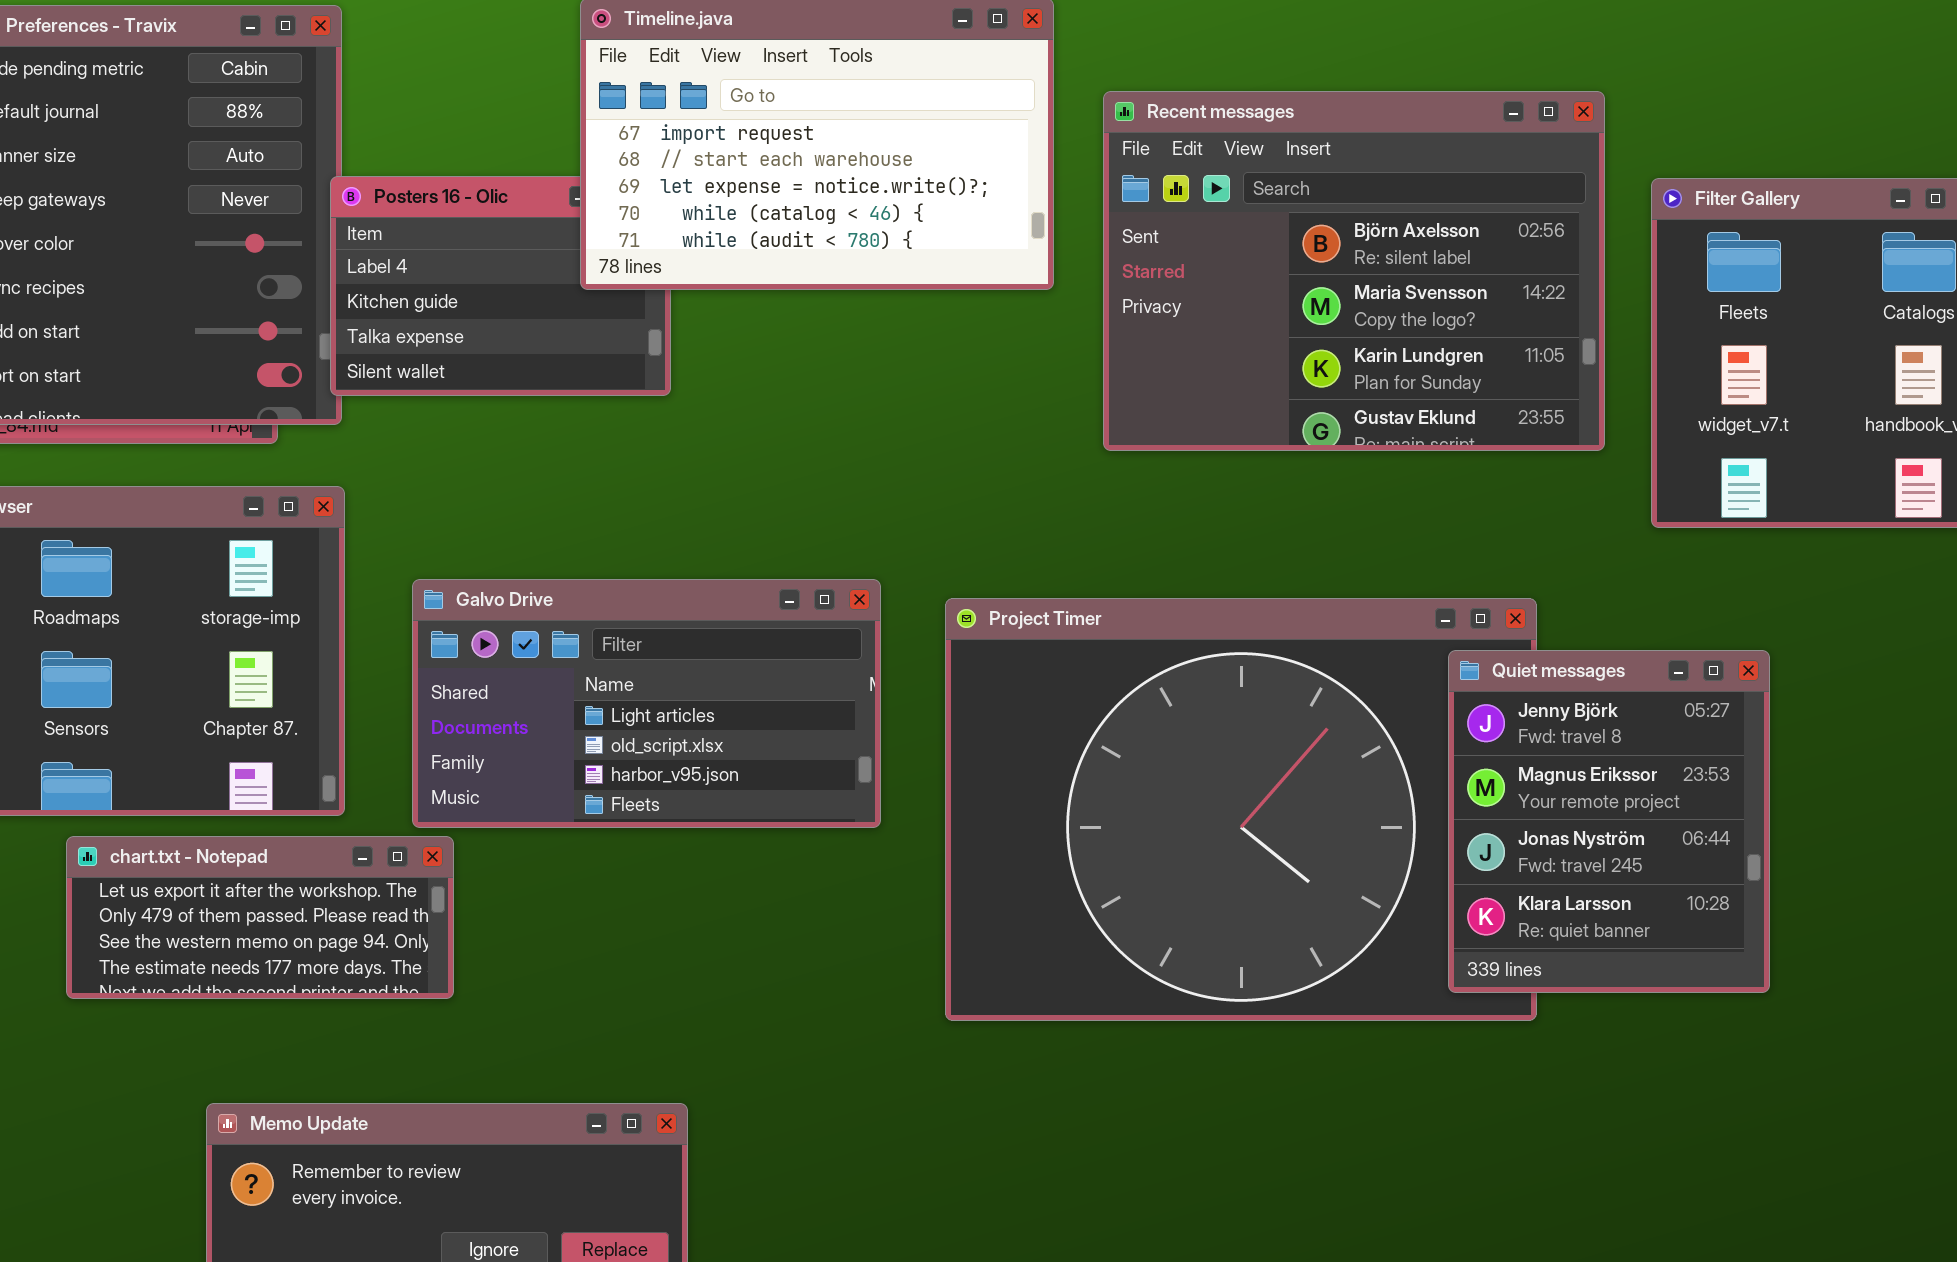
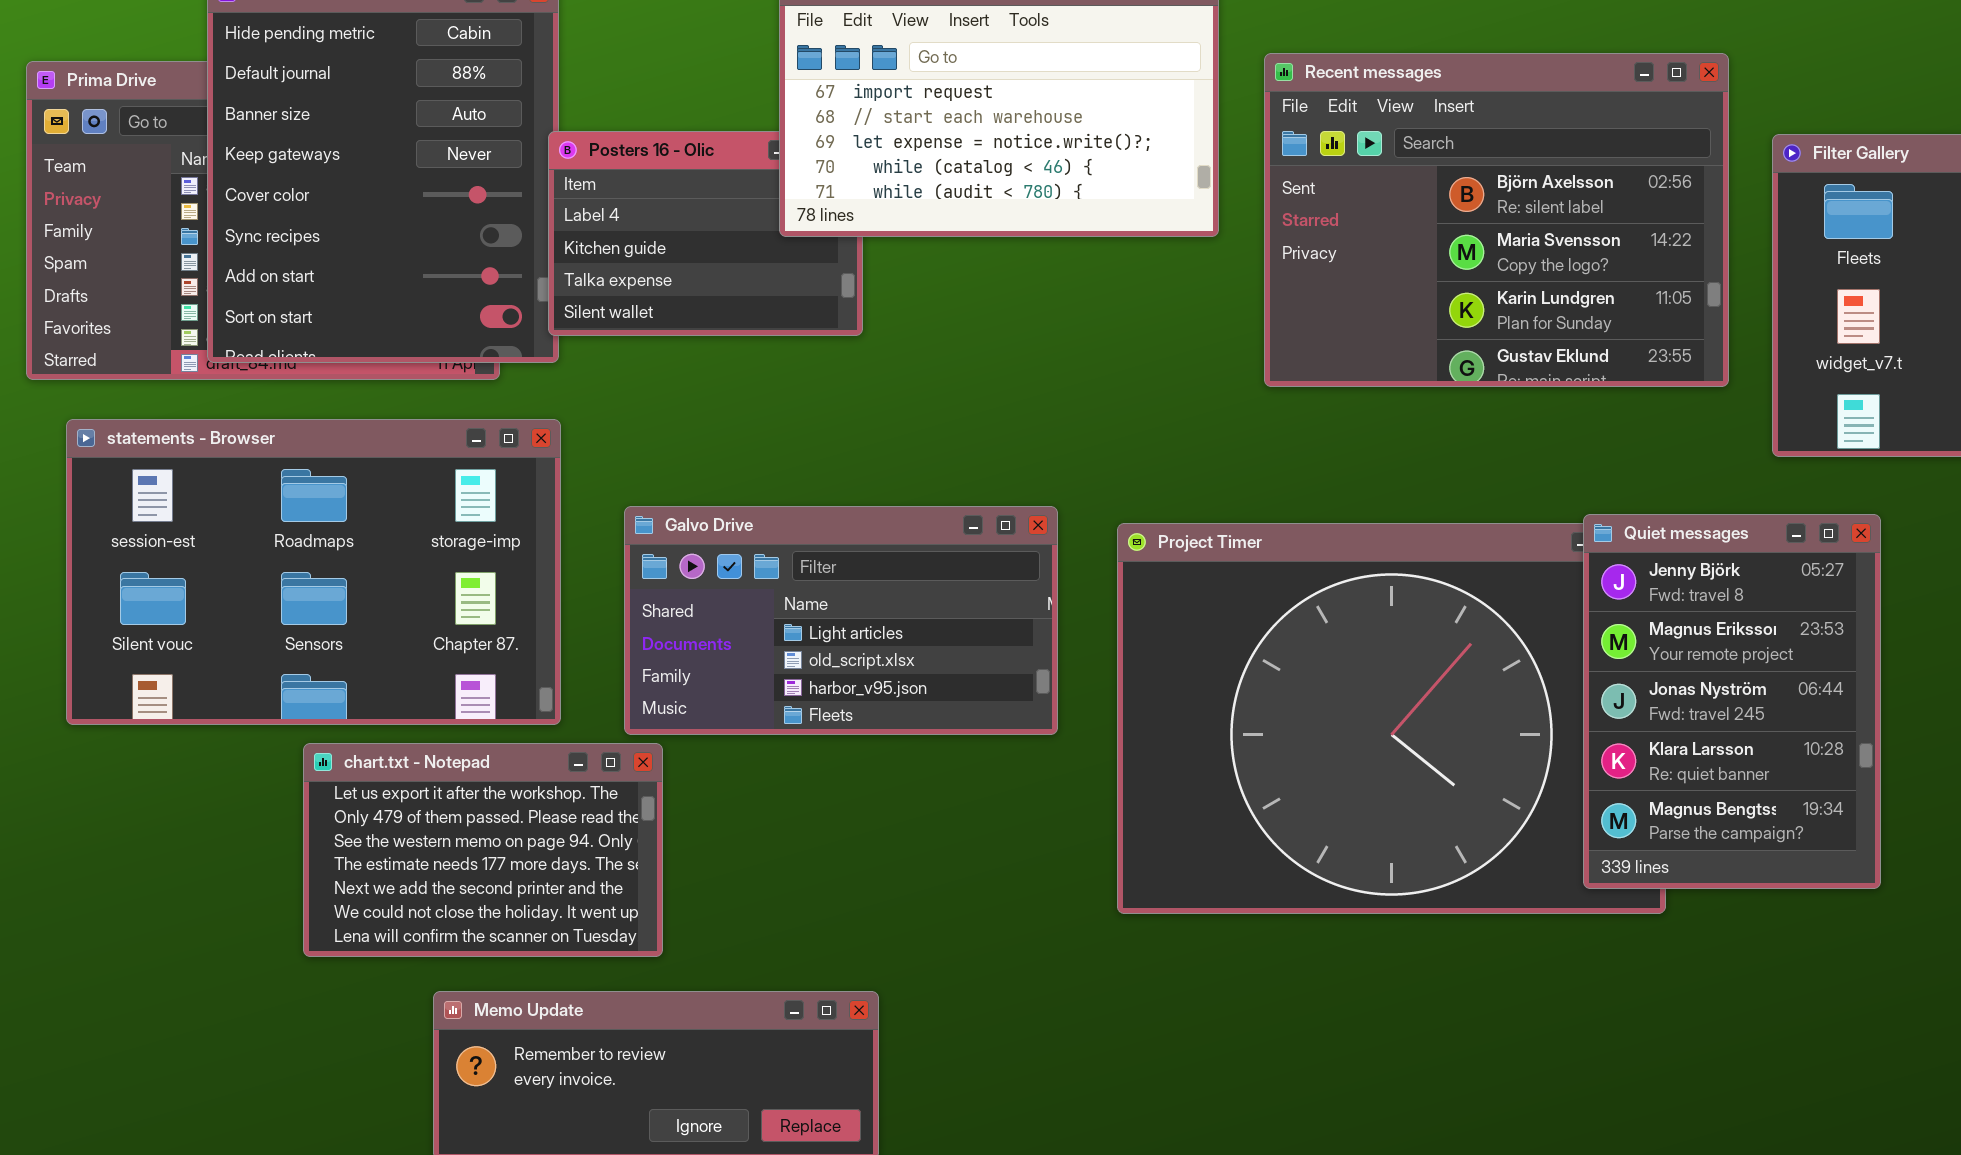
Quiet messages: [1448,650,1770,993] -> [1583,514,1881,889], resized
chart.txt - Notepad: [66,836,454,999] -> [303,743,663,957], resized

